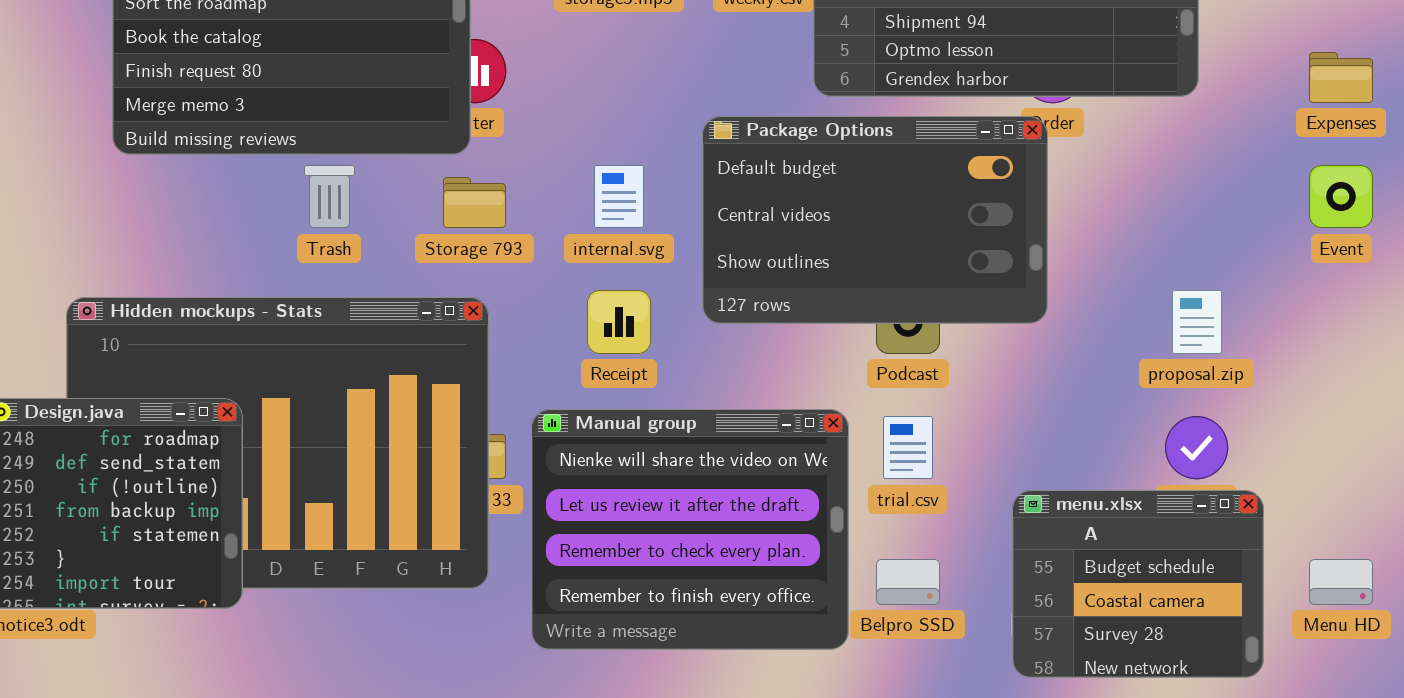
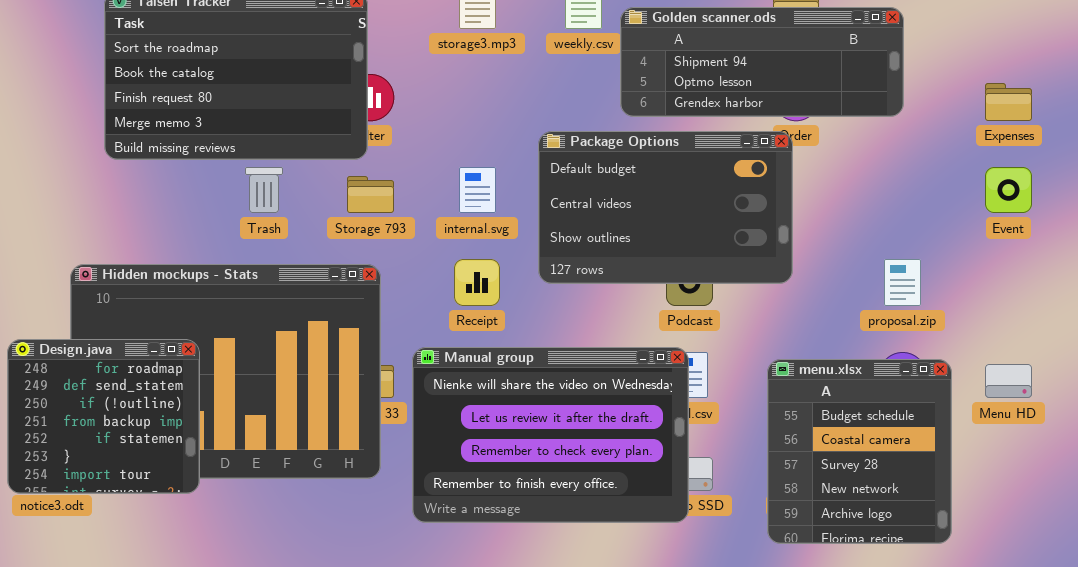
Manual group: [531,409,849,650] -> [412,347,689,523], resized
menu.xlsx: [1012,490,1264,678] -> [767,359,952,544], resized
Menu HD: [1309,559,1373,605] -> [985,364,1032,398], moved

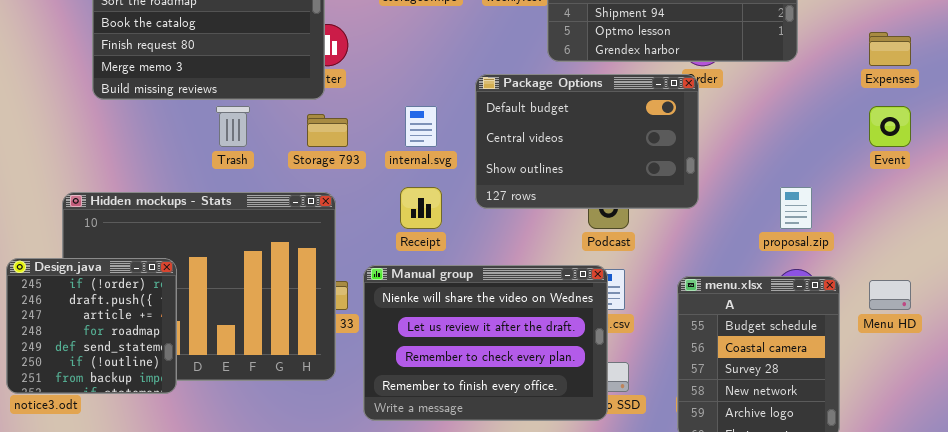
Design.java: [7,339,200,494] -> [6,258,177,394], scrolled up 3 rows

